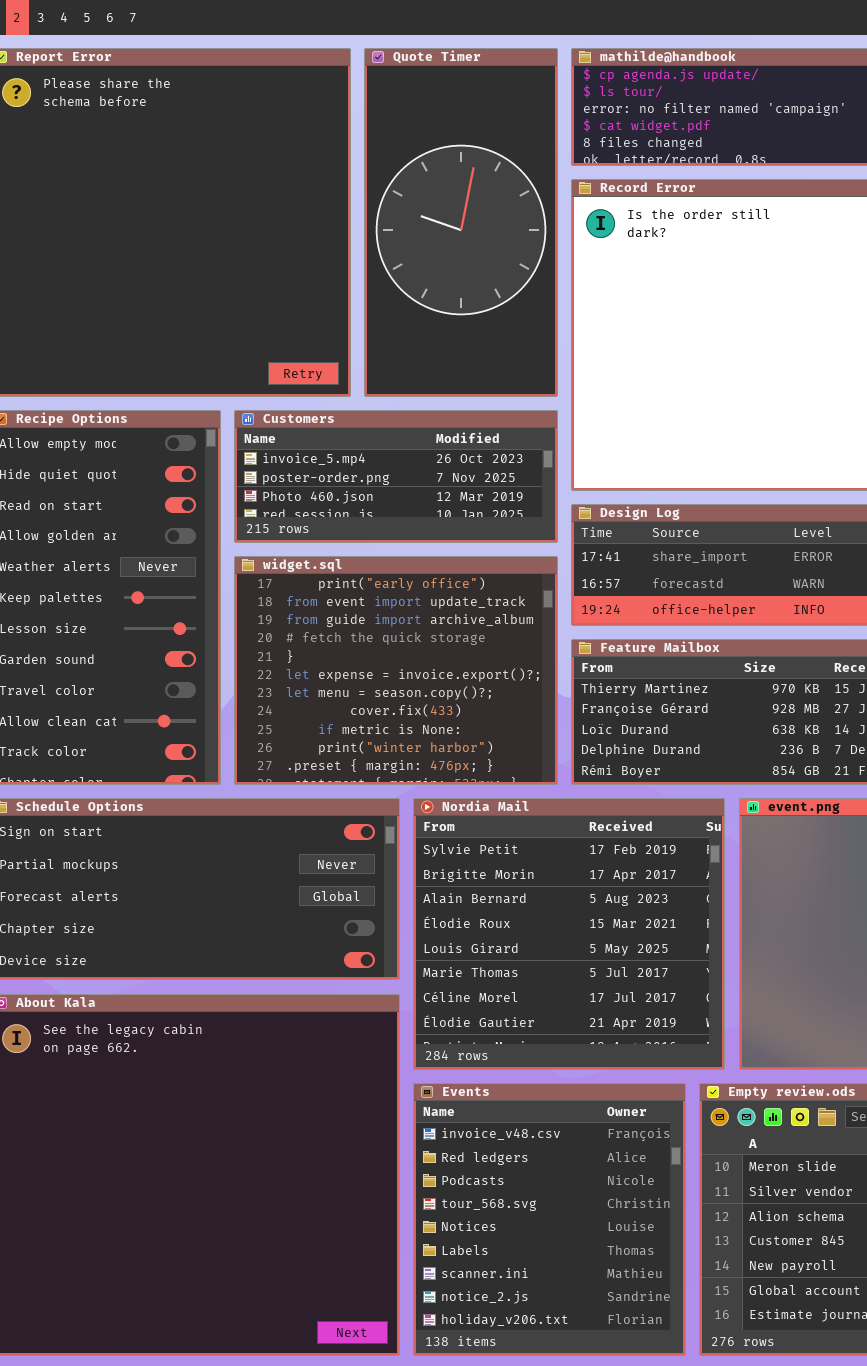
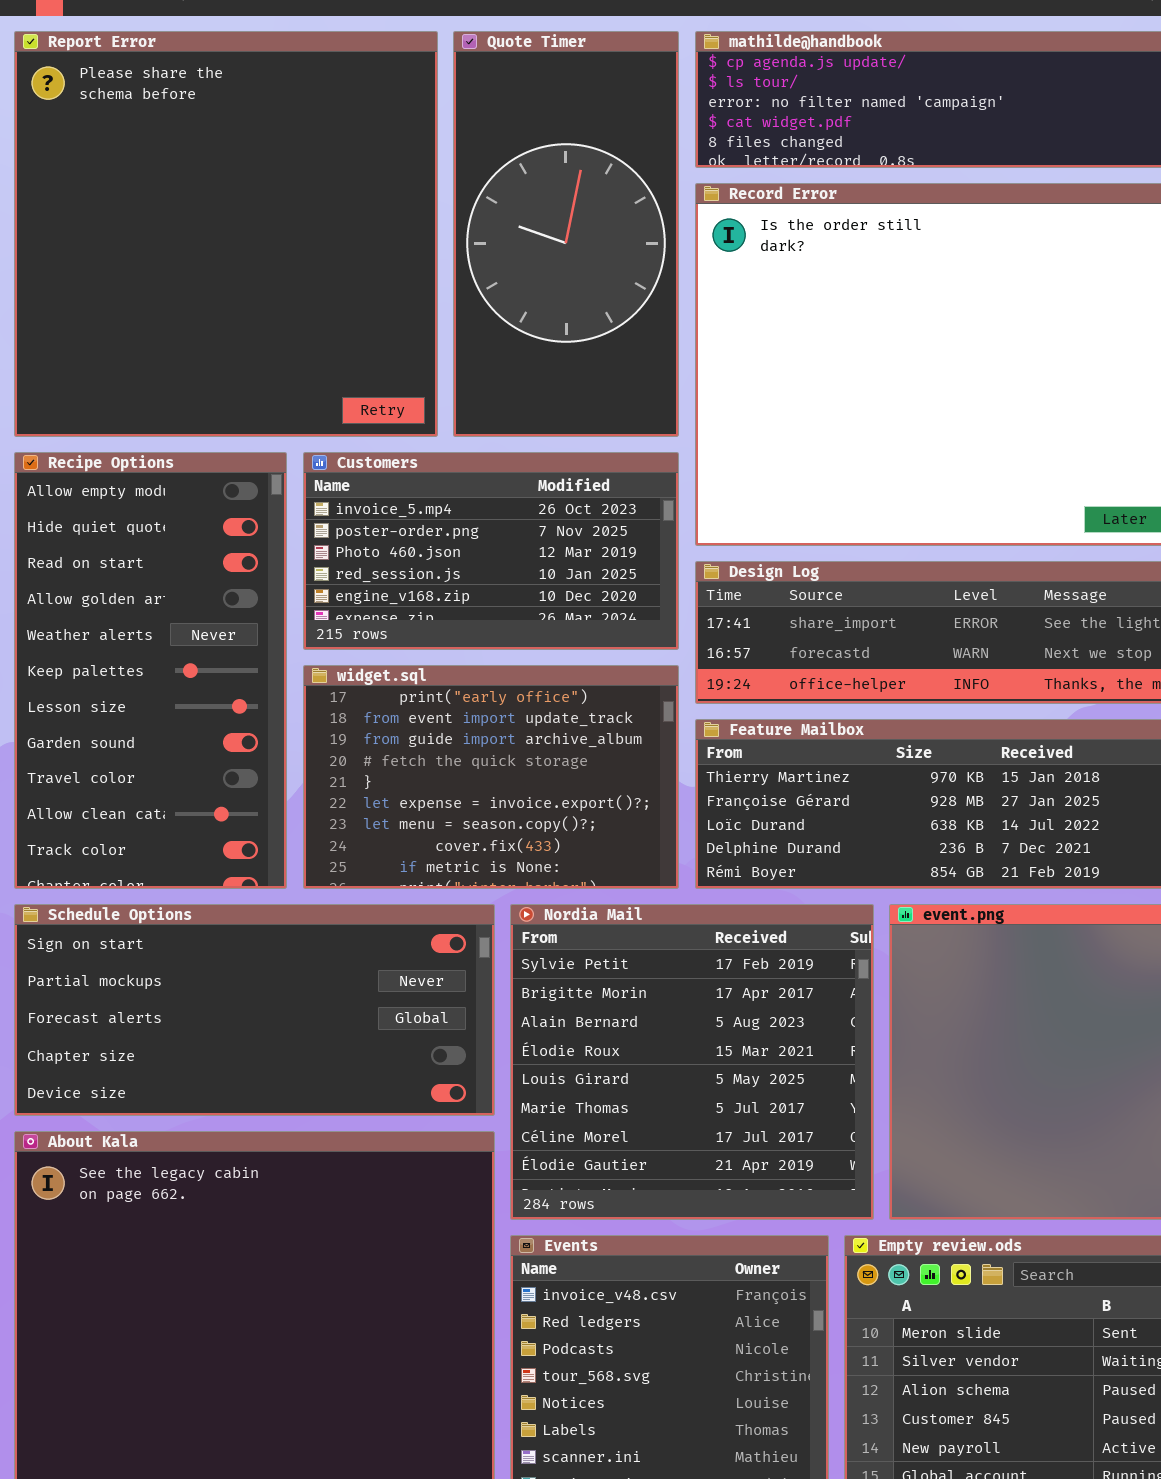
Customers: [234,410,558,543] -> [303,452,679,650], resized
widget.sql: [234,556,558,785] -> [303,665,679,889], resized

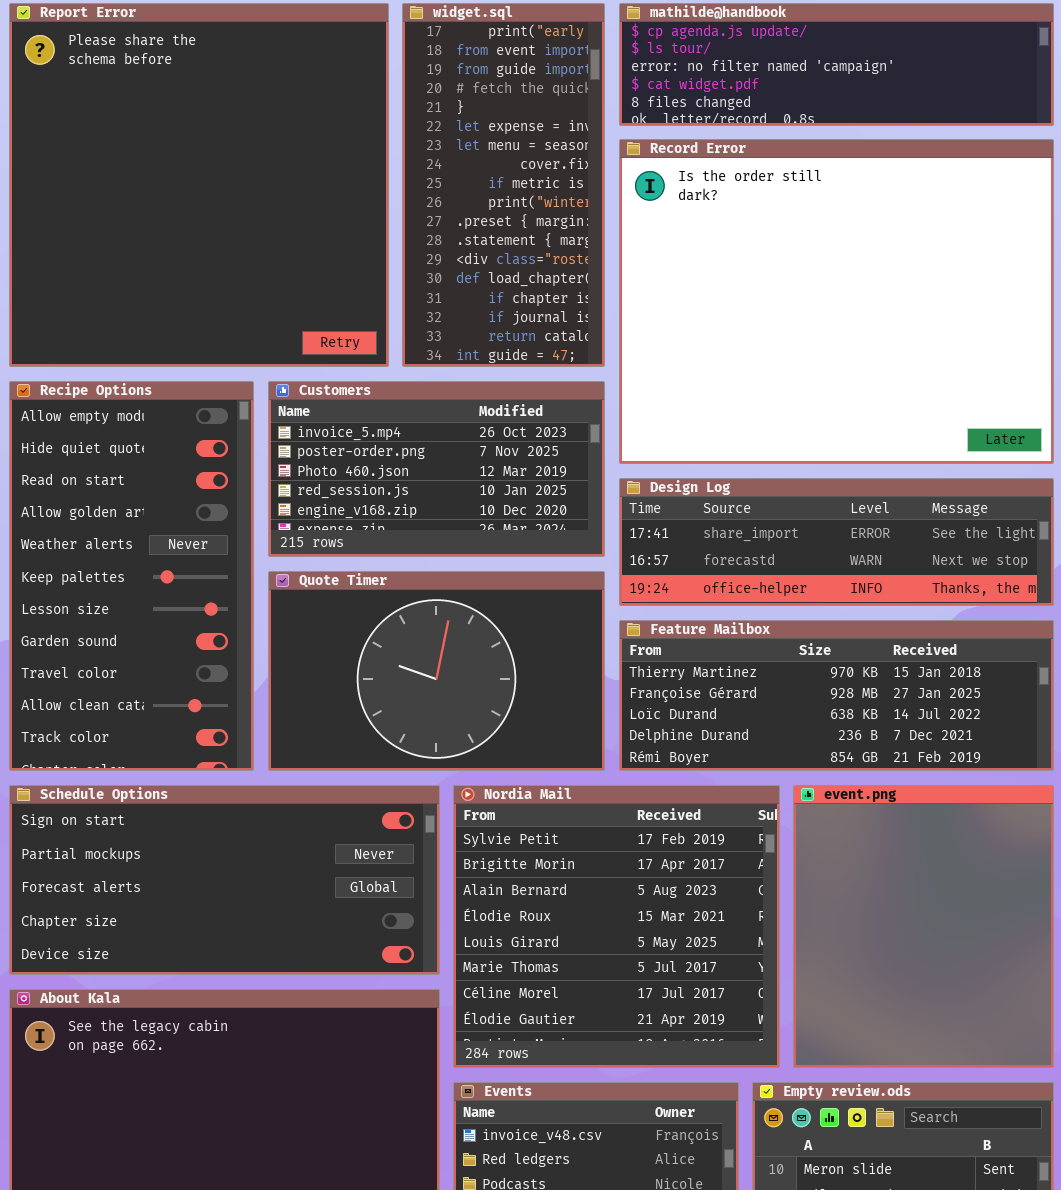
Quote Timer: [453,31,679,437] -> [268,571,605,771], moved, resized
widget.sql: [303,665,679,889] -> [402,3,605,367], moved, resized

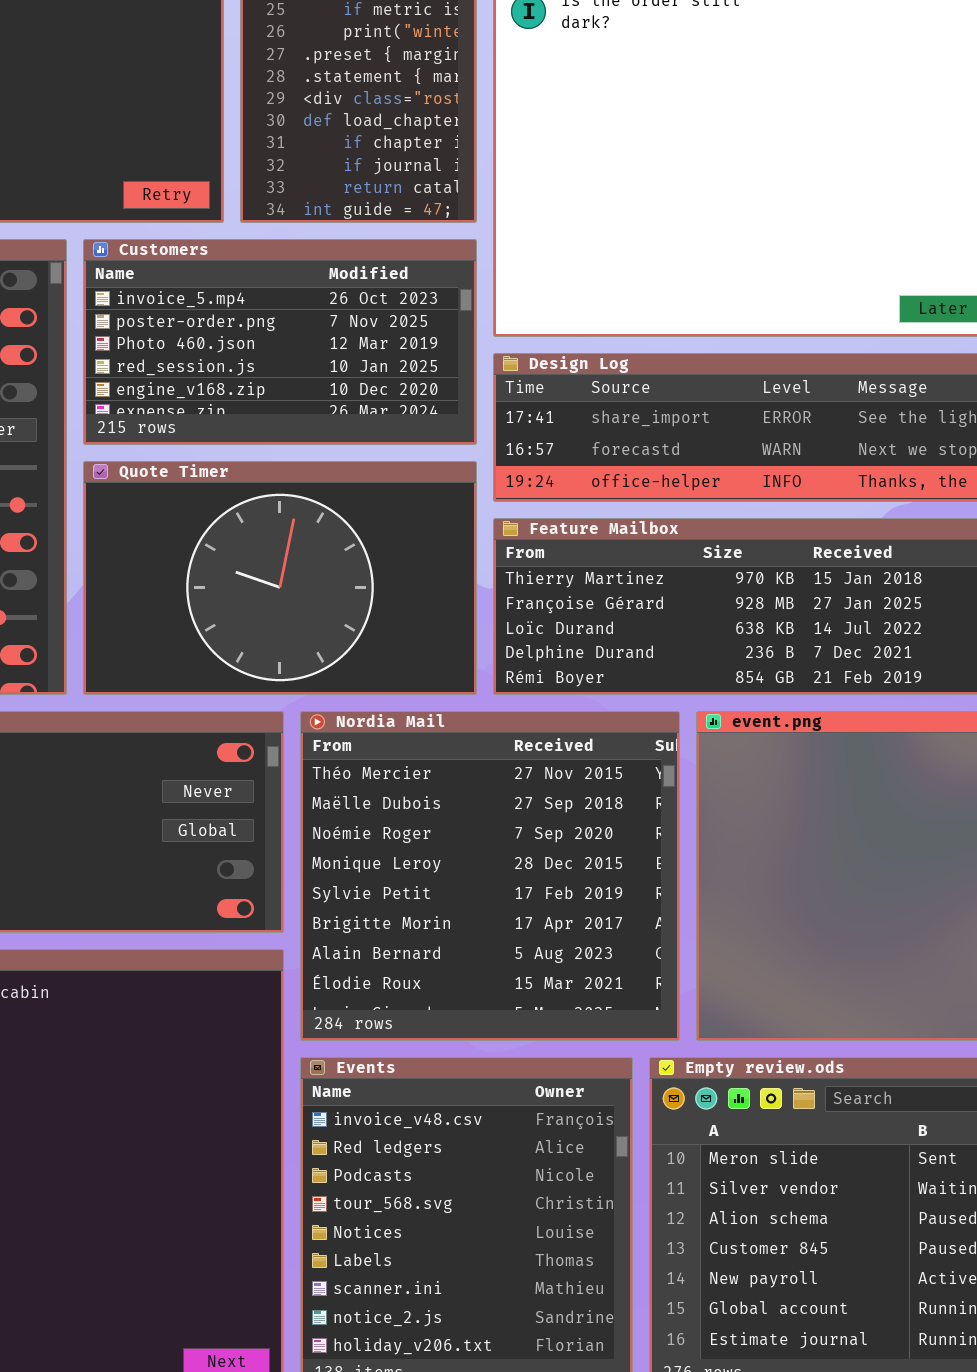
Nordia Mail: [453,785,780,1068] -> [300,711,680,1041], scrolled up 4 rows

